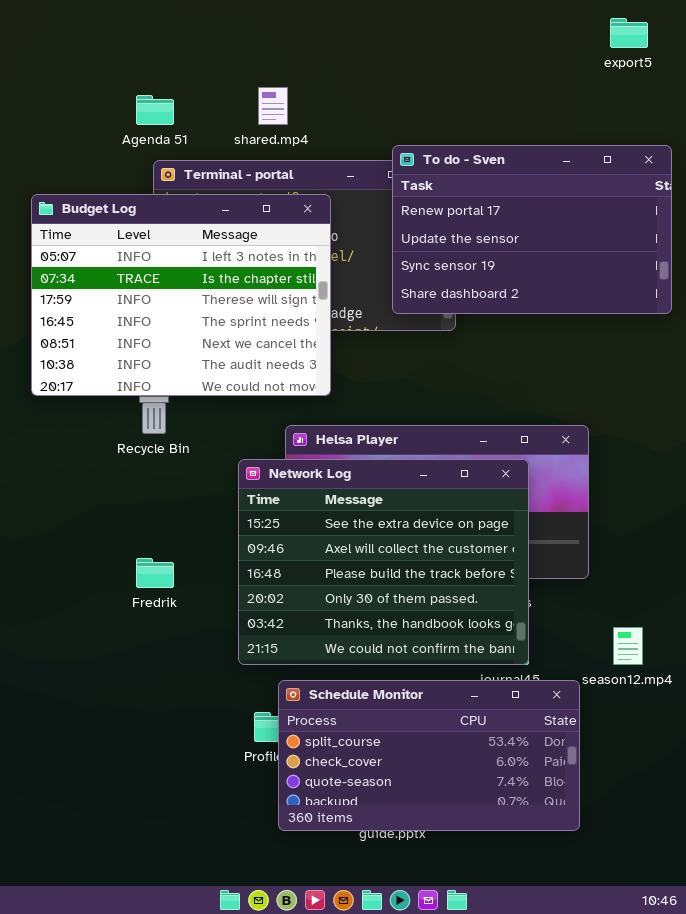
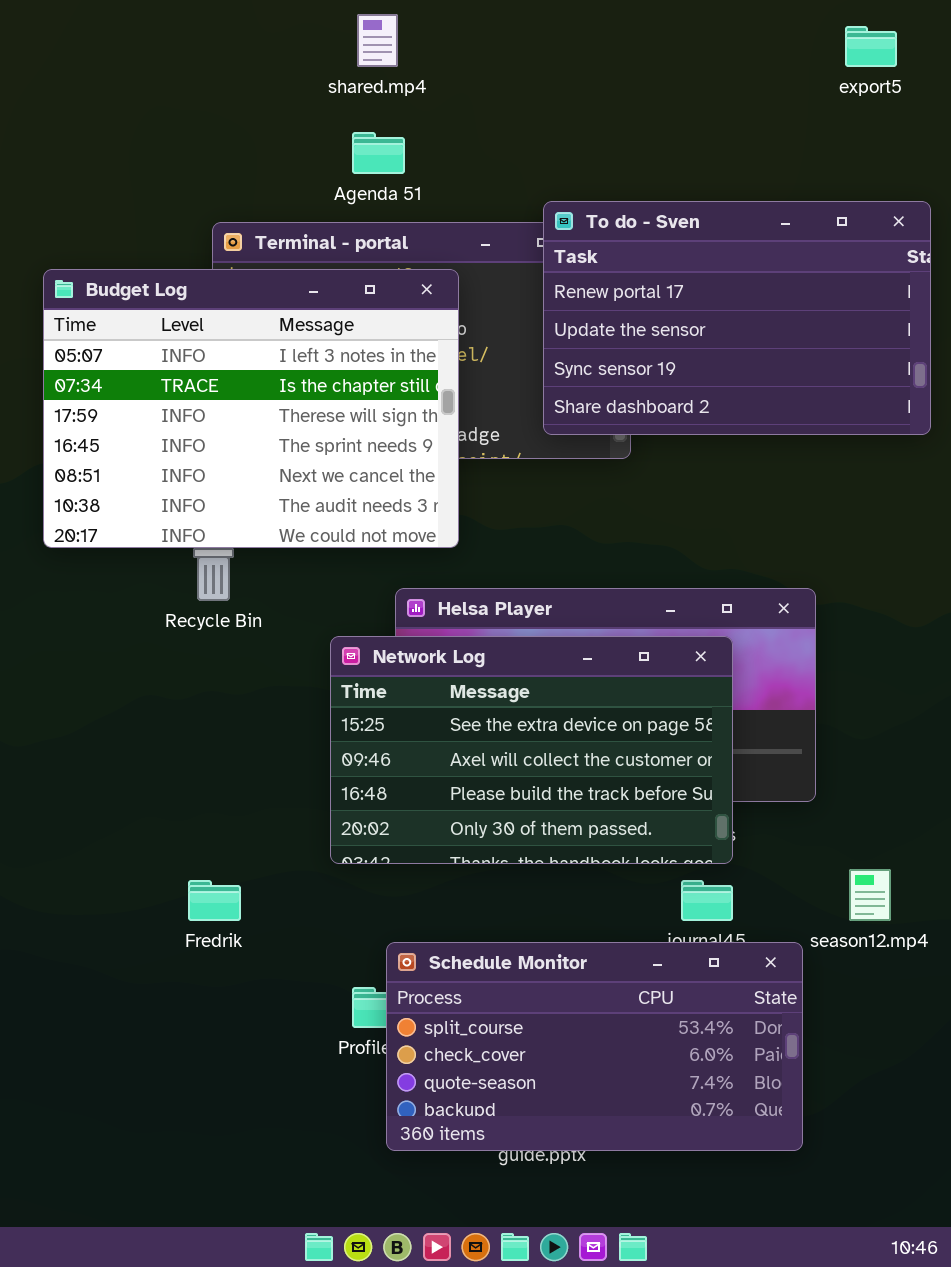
shared.mp4: [258,87,288,125] -> [357,14,398,67], moved
Agenda 51: [136,95,174,125] -> [352,132,405,174], moved
Network Log: [238,459,529,665] -> [330,636,733,864], resized
Fredrik: [136,558,174,588] -> [188,880,241,921], moved

